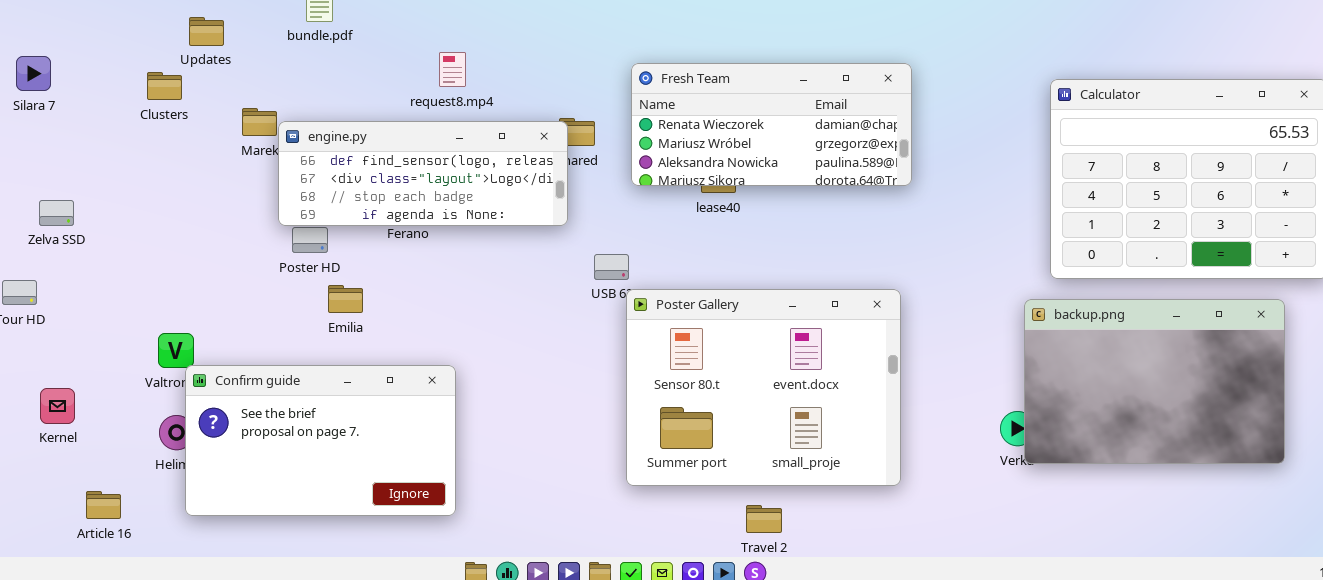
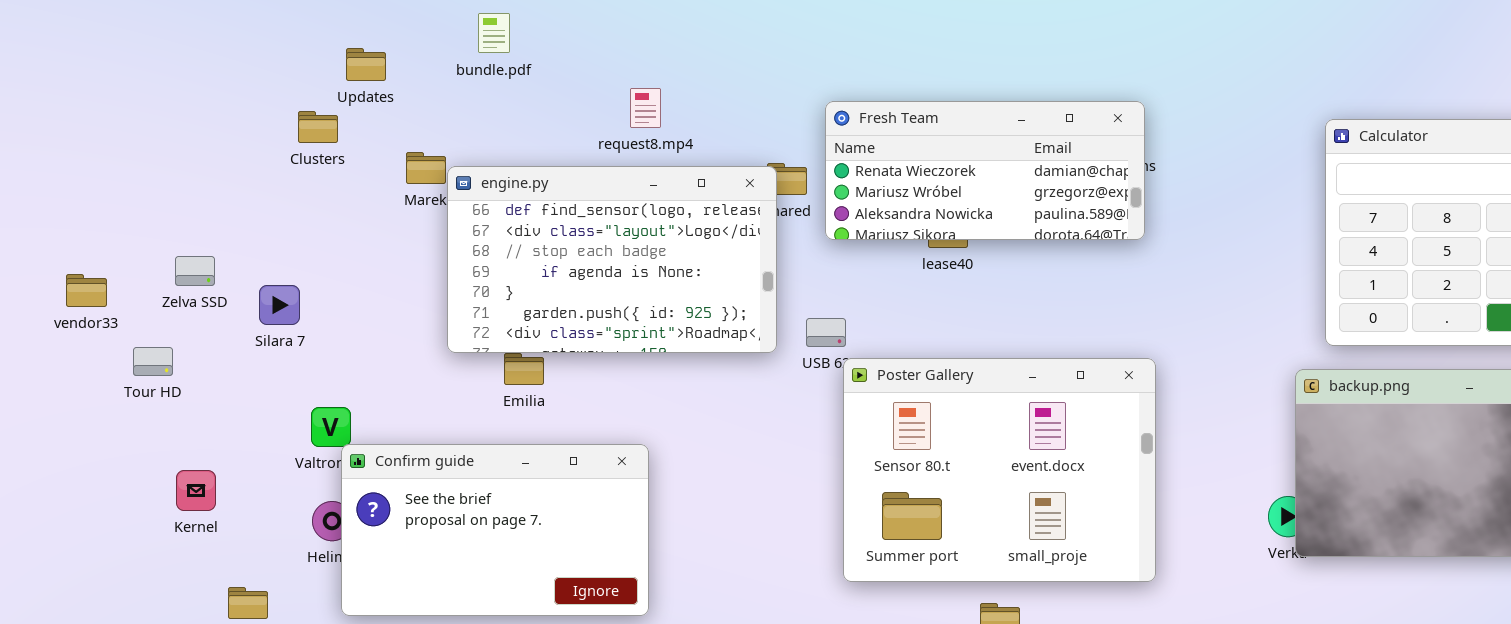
Silara 7: [16,56,51,91] -> [259,285,300,325], moved
Fresh Team: [631,63,912,186] -> [825,101,1145,240], moved
engine.py: [278,121,568,226] -> [447,166,777,353], resized

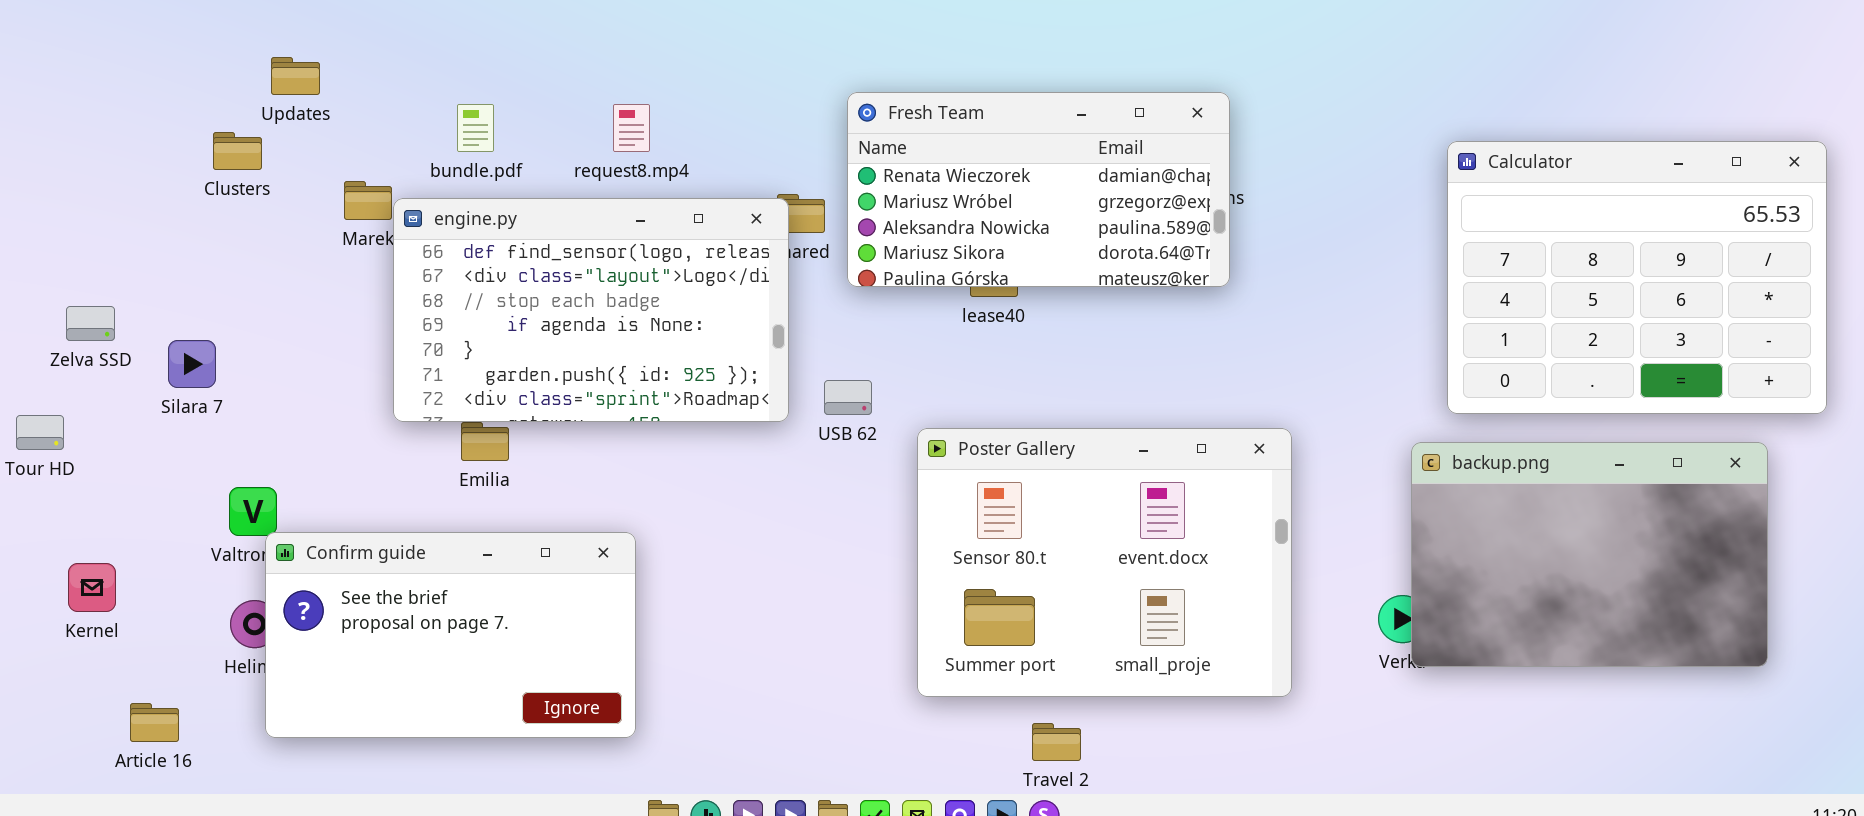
bundle.pdf: [478,13,510,53] -> [457,104,494,152], moved
Fresh Team: [825,101,1145,240] -> [847,92,1230,287], resized
Poster Gallery: [843,358,1156,582] -> [917,428,1292,697], moved

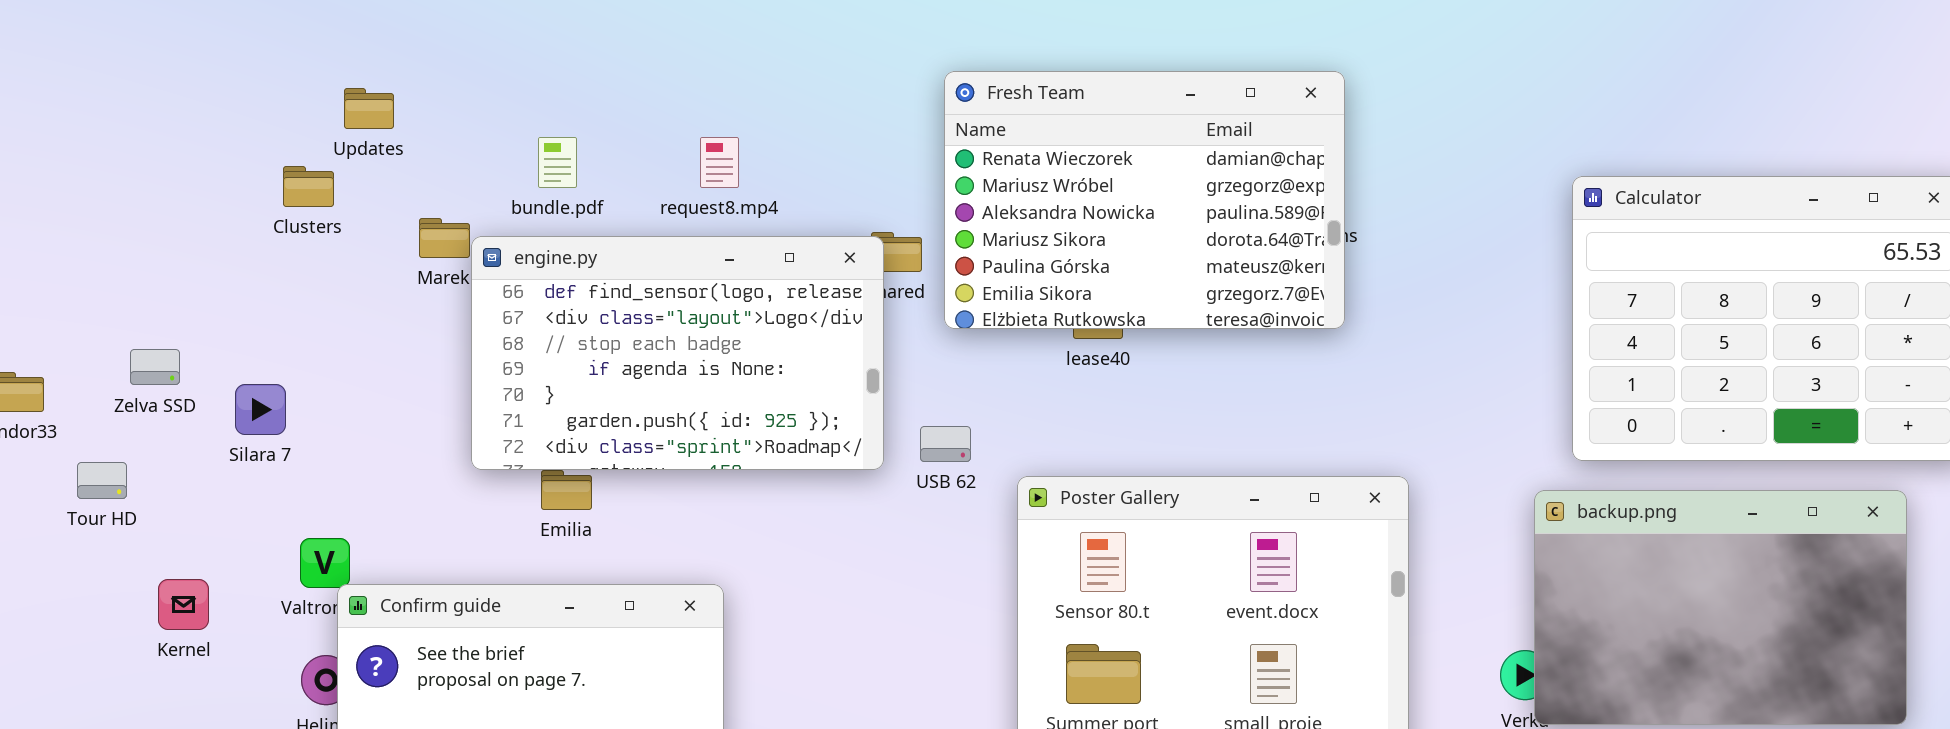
Fresh Team: [847,92,1230,287] -> [944,71,1345,329], resized
Kernel: [68,563,116,612] -> [158,579,209,630], moved

